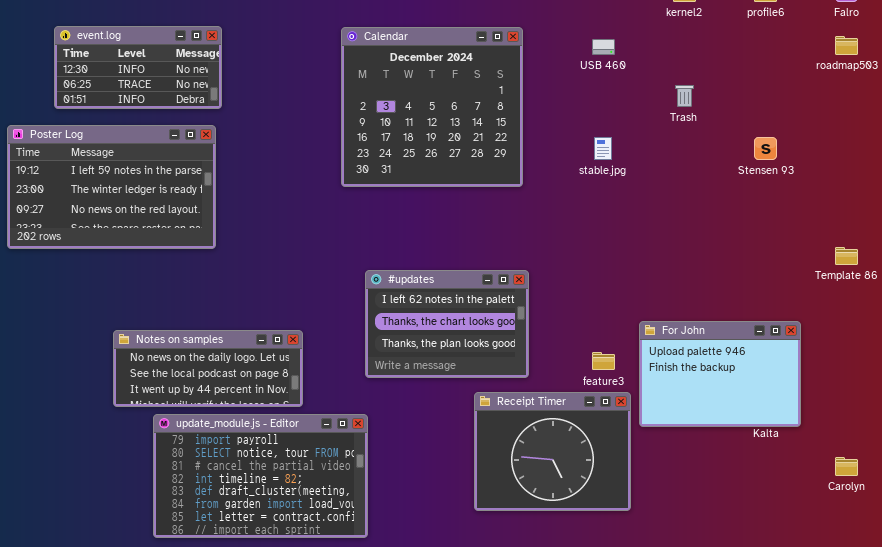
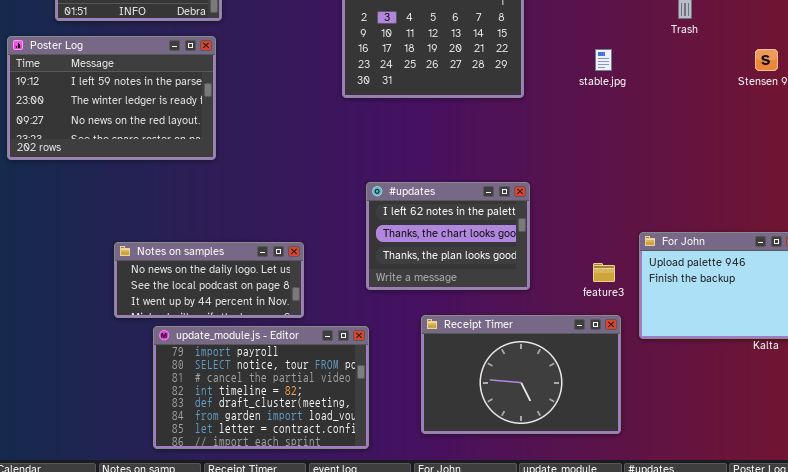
Receipt Timer: [474,392,631,511] -> [421,315,621,434], moved, resized

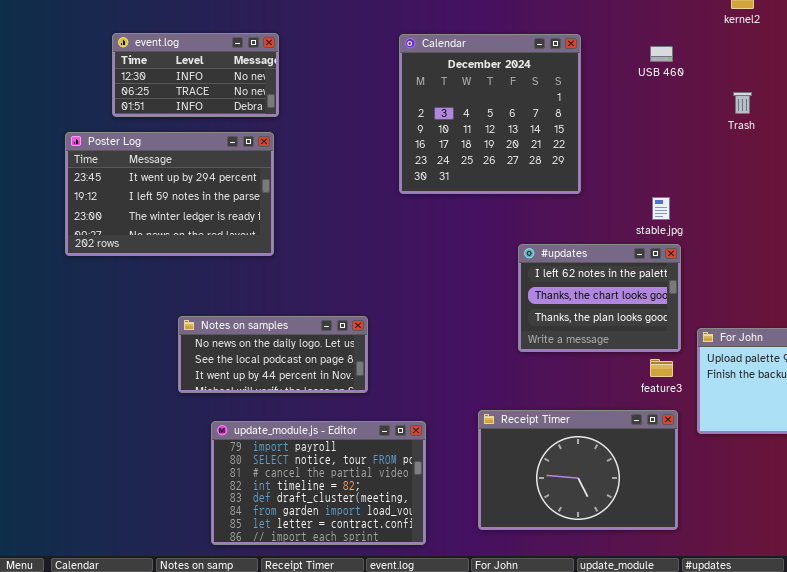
Poster Log: [7,36,216,160] -> [65,132,274,256], scrolled up 1 row
stable.jpg: [595,49,612,71] -> [652,197,670,220], moved
#updates: [366,182,530,290] -> [518,244,681,352], moved
Notes on samples: [114,242,304,318] -> [178,316,368,393], moved

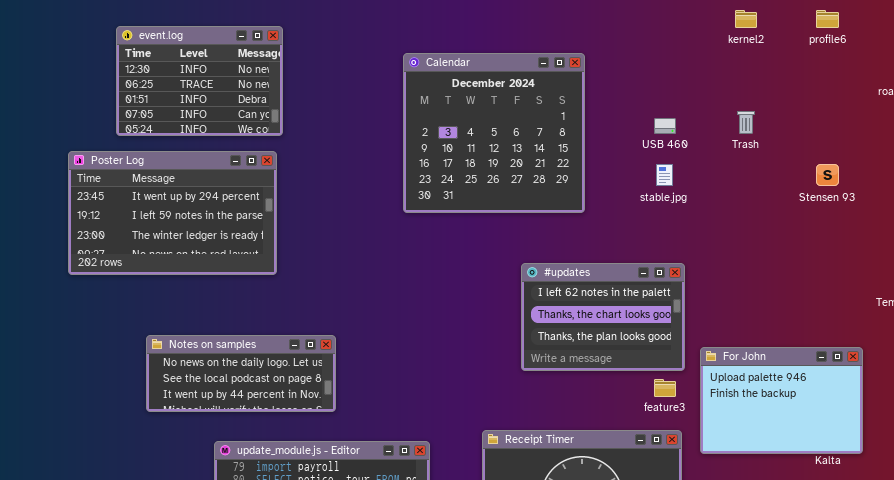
event.log: [112,33,279,117] -> [116,26,283,136], resized
USB 460: [650,46,673,62] -> [654,118,676,134], moved
stable.jpg: [652,197,670,220] -> [656,164,673,186], moved
Notes on samples: [178,316,368,393] -> [146,335,336,412], moved

